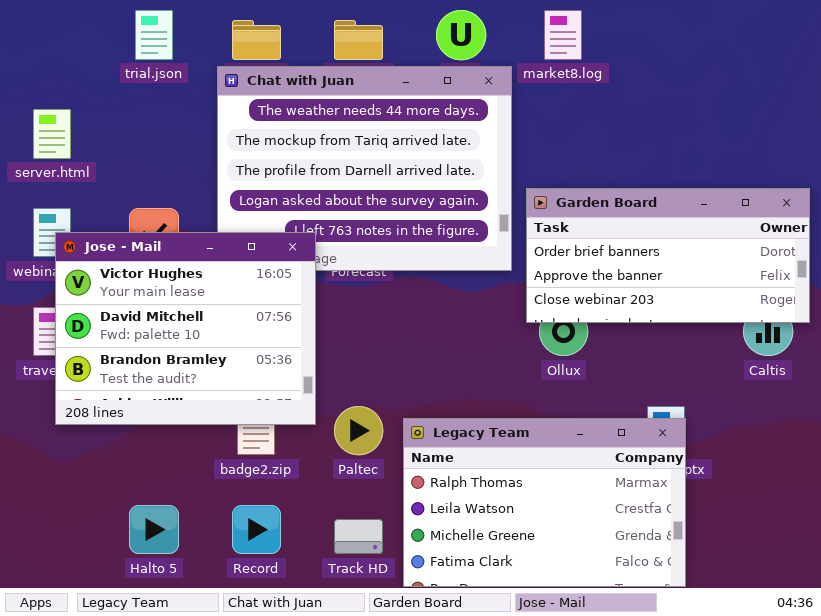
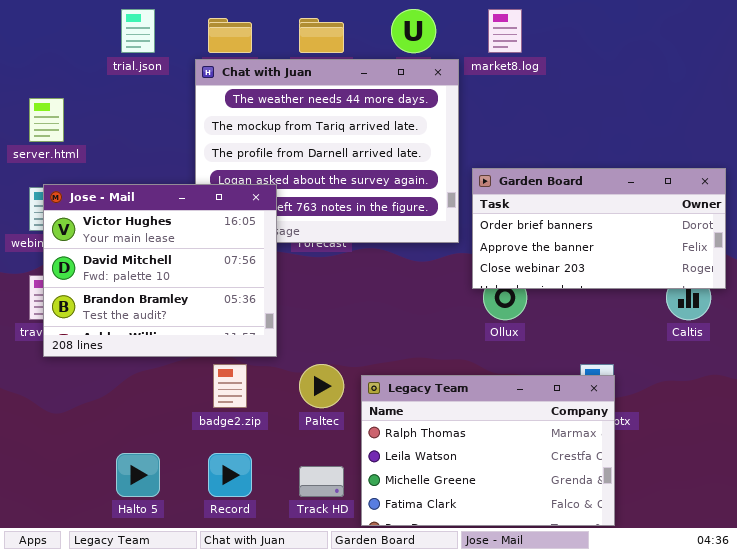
Jose - Mail: [55,232,316,425] -> [43,184,277,357], moved

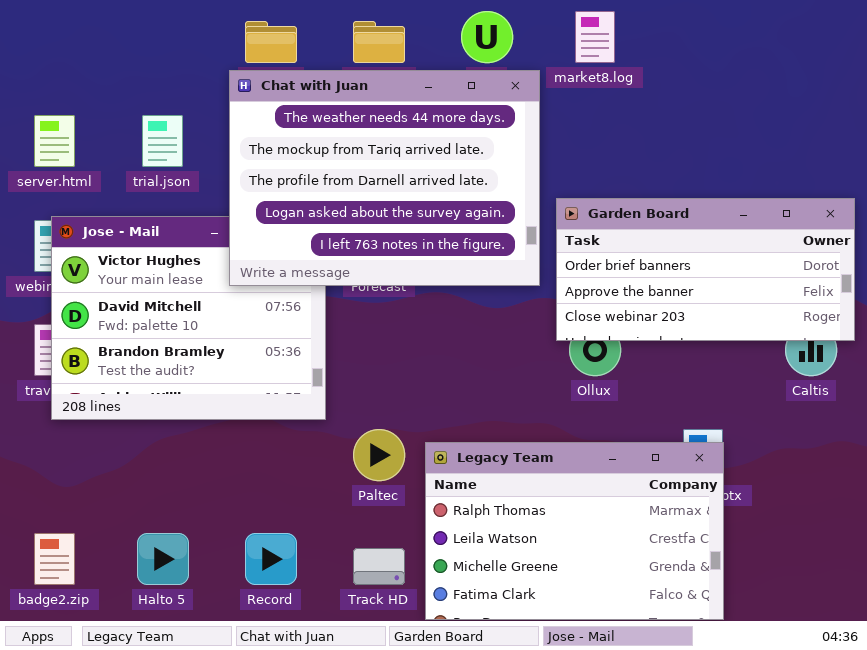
trial.json: [121,9,155,53] -> [142,115,183,167], moved
Chat with Juan: [195,59,459,243] -> [229,70,540,286], raised
badge2.zip: [213,364,247,408] -> [34,533,75,585], moved

